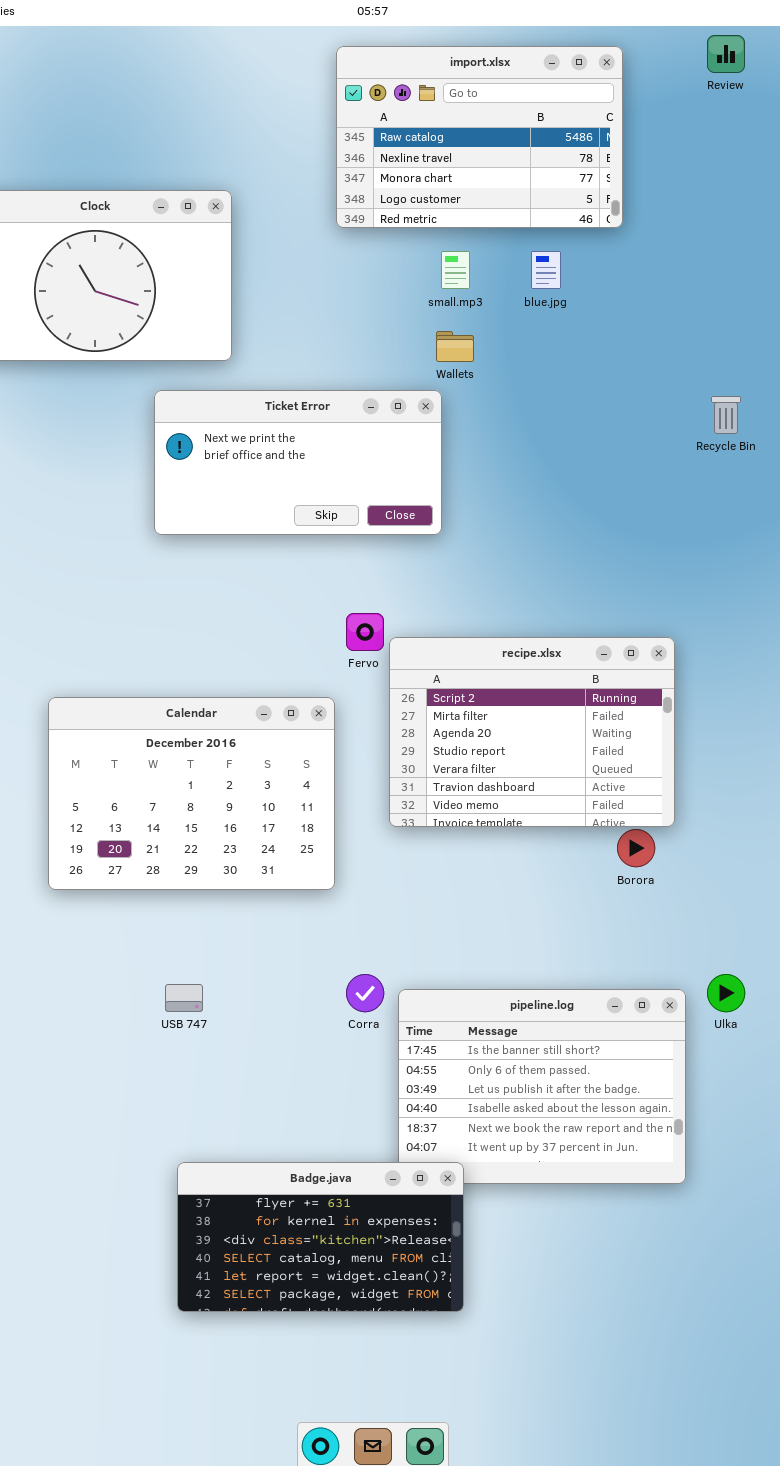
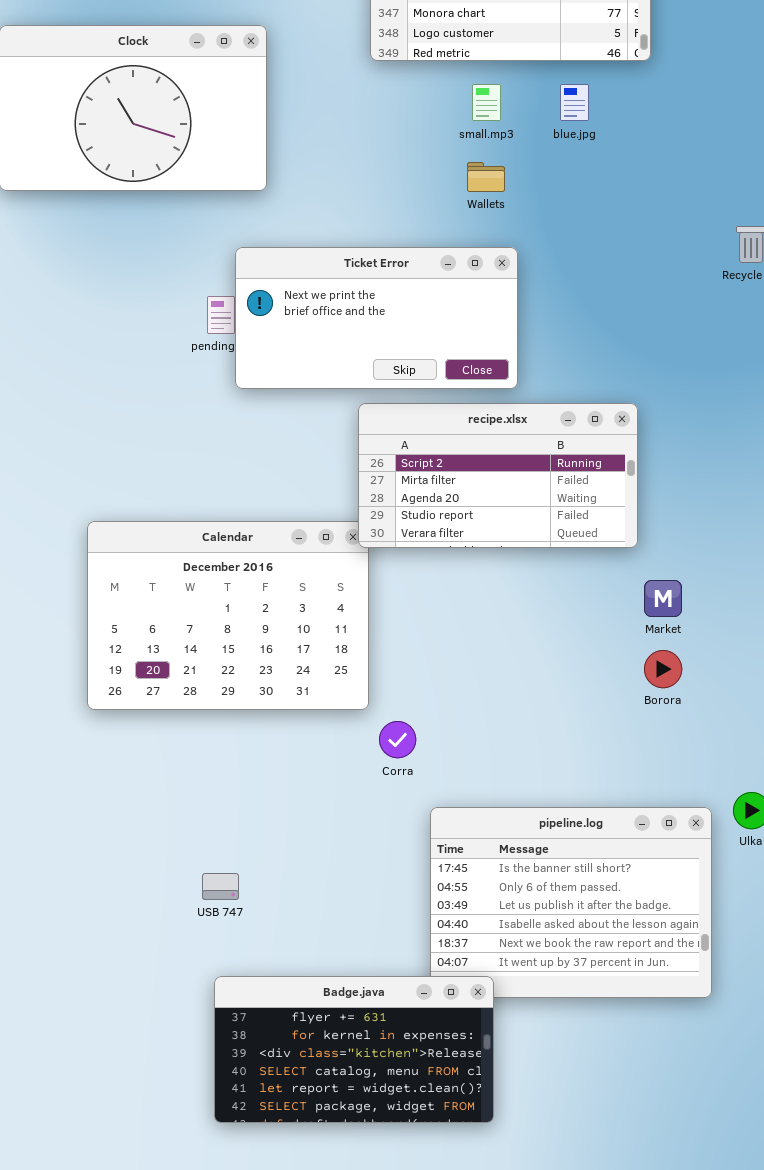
Ticket Error: [154,390,442,535] -> [235,247,518,389], moved
recipe.xlsx: [389,637,675,827] -> [358,403,638,548], moved, resized
Corra: [346,974,384,1012] -> [379,721,416,758], moved
USB 747: [165,984,203,1012] -> [202,873,239,900], moved

